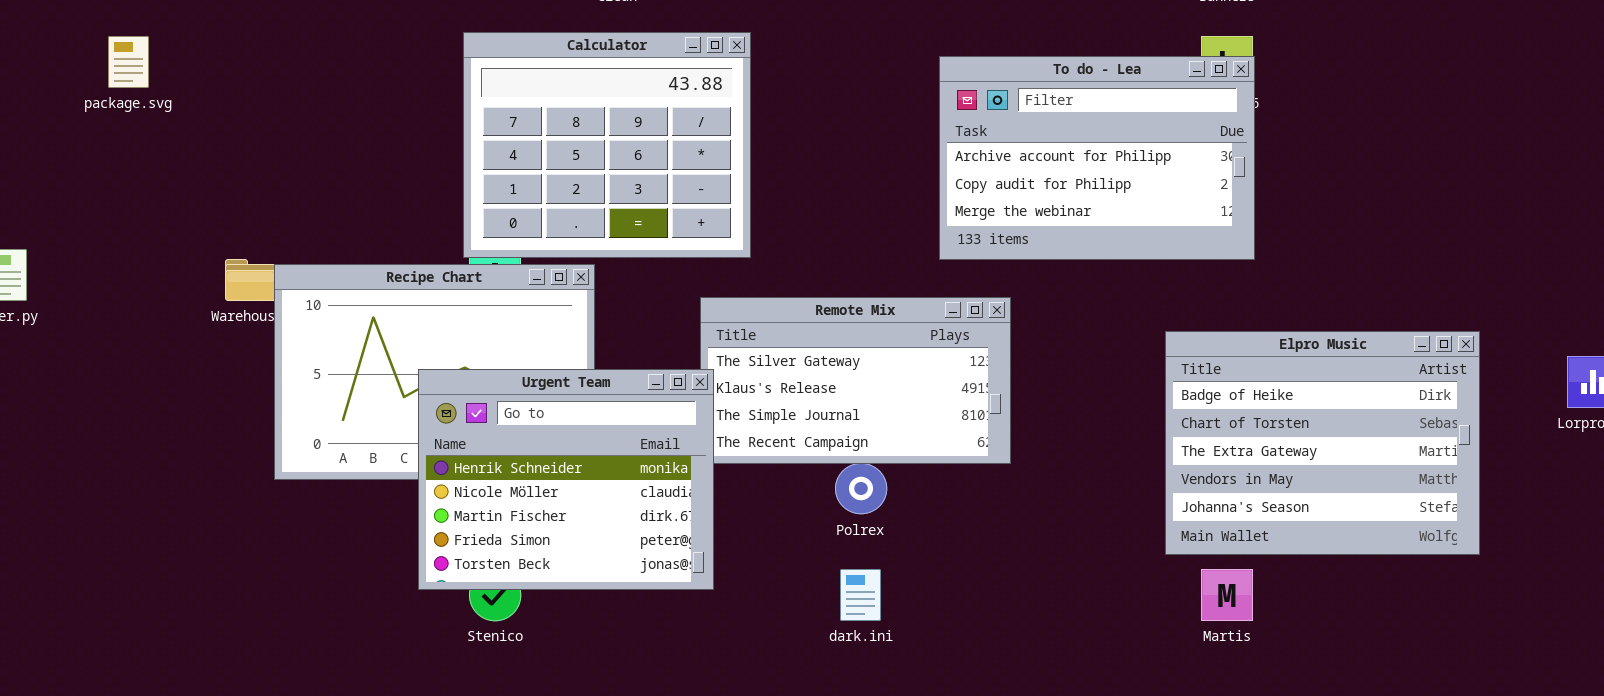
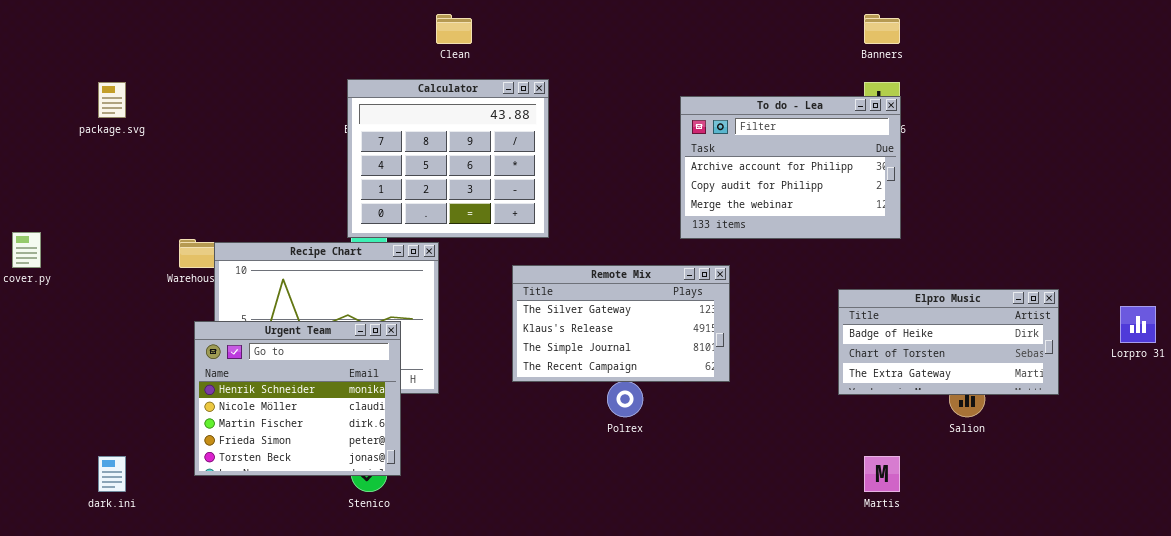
Elpro Music: [1165,331,1480,555] -> [838,289,1059,395], resized
Urgent Team: [418,369,714,590] -> [194,321,401,476], moved
dark.ini: [840,569,881,621] -> [98,456,126,492], moved

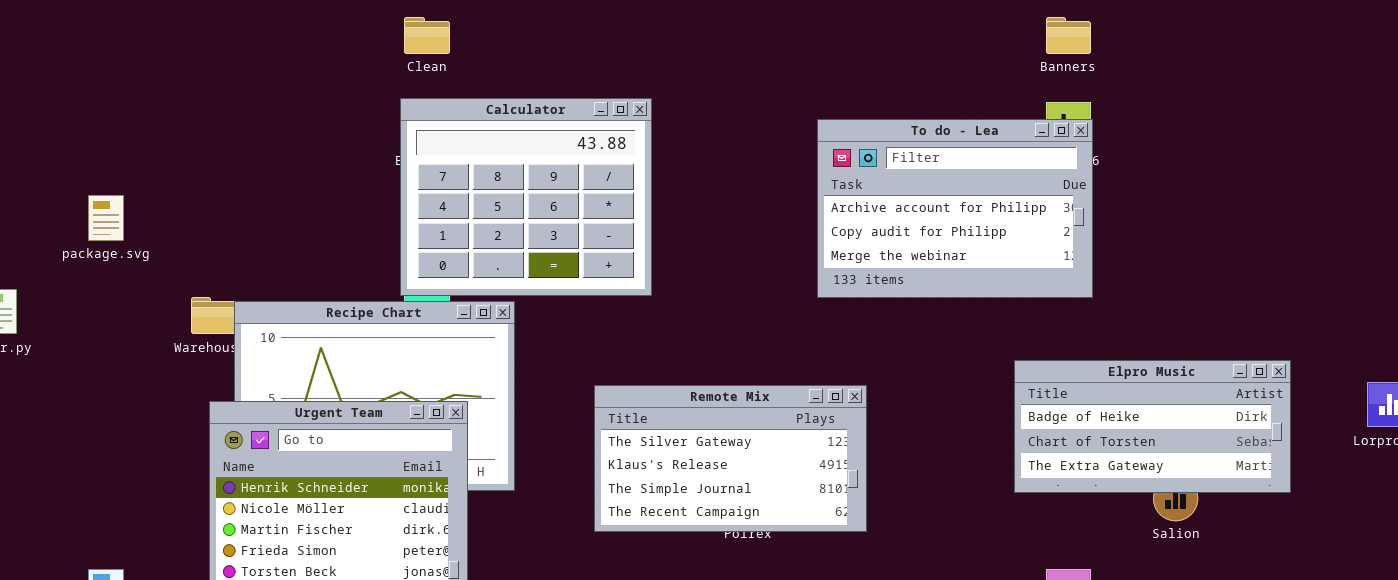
Clean: [436,14,472,44] -> [404,17,450,54], moved
package.svg: [98,82,126,118] -> [88,195,124,241], moved
Remote Mix: [512,265,730,382] -> [594,385,867,532], moved

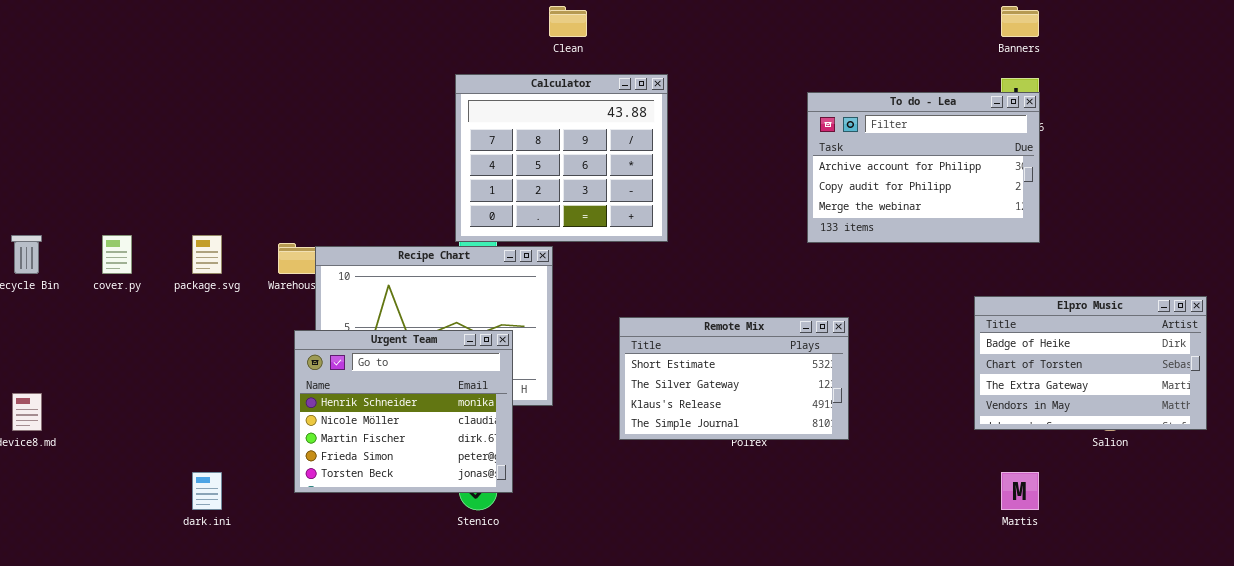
Clean: [404,17,450,54] -> [549,6,587,37], moved
package.svg: [88,195,124,241] -> [192,235,222,274], moved
Elpro Music: [1014,360,1291,493] -> [974,296,1207,430], resized
Remote Mix: [594,385,867,532] -> [619,317,849,440], scrolled up 1 row

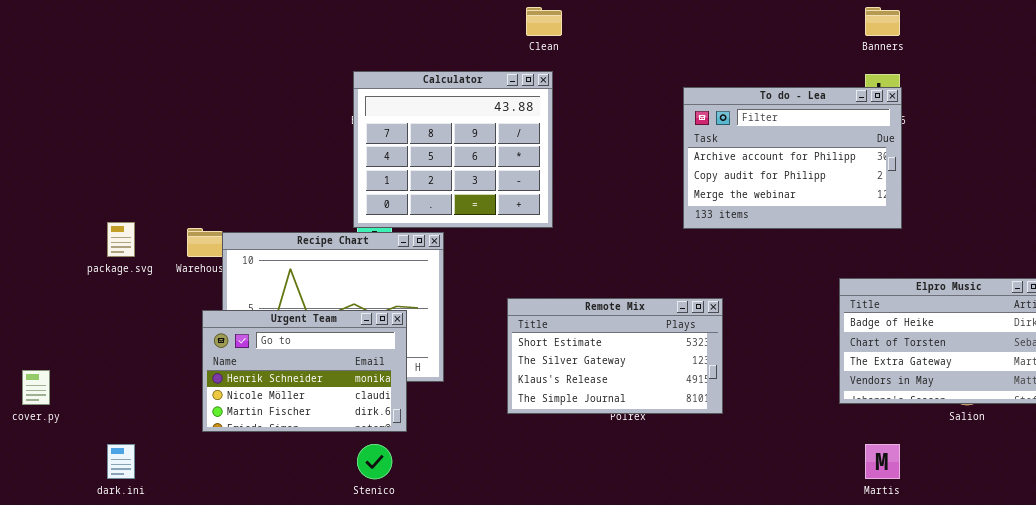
Clean: [549,6,587,37] -> [526,7,562,36], moved
cover.py: [102,235,132,274] -> [22,370,50,405], moved
Urgent Team: [294,330,513,493] -> [202,310,407,432], resized

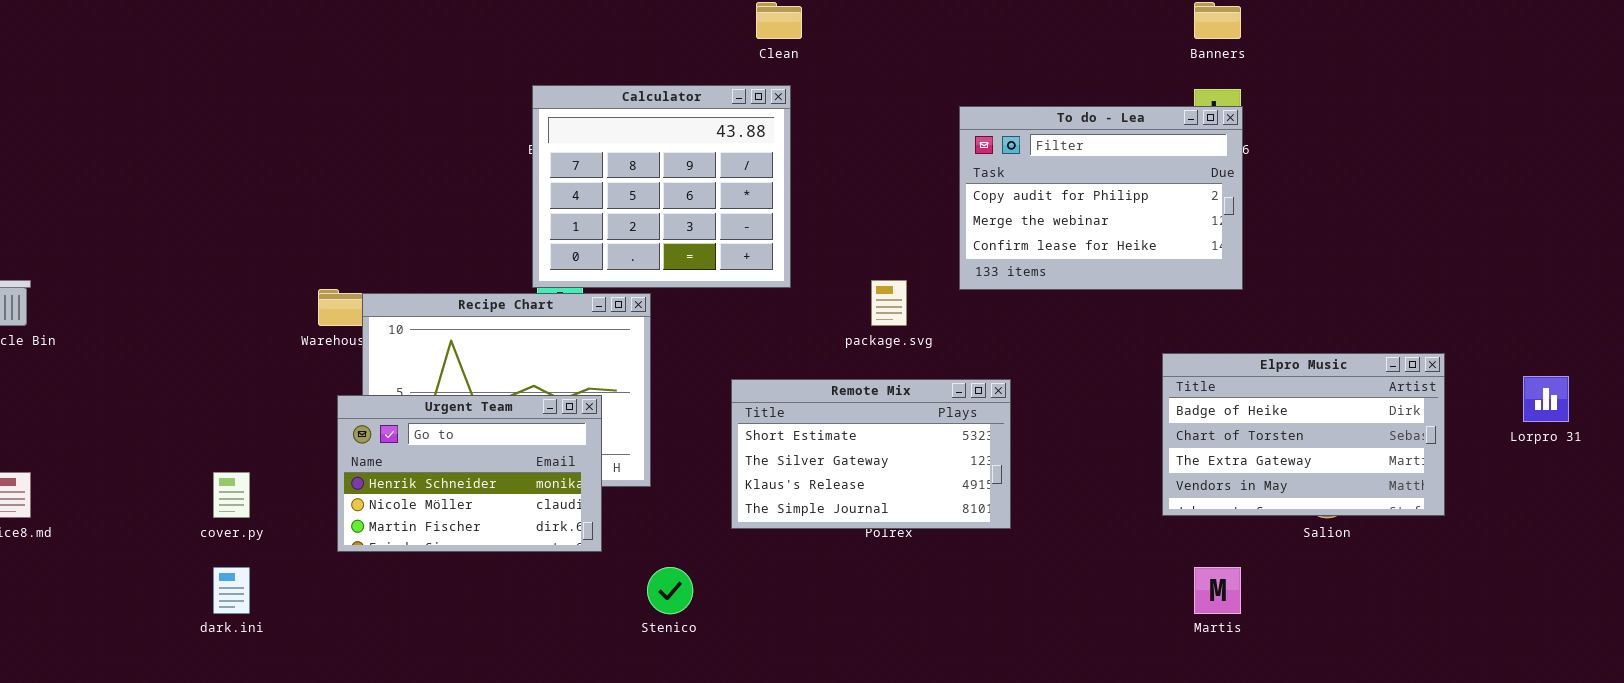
To do - Lea: [683,87,902,229] -> [959,106,1243,290], scrolled down 1 row
package.svg: [107,222,135,257] -> [871,280,907,326], moved
cover.py: [22,370,50,405] -> [213,472,250,518], moved
Stenico: [357,444,392,479] -> [647,567,693,614], moved

